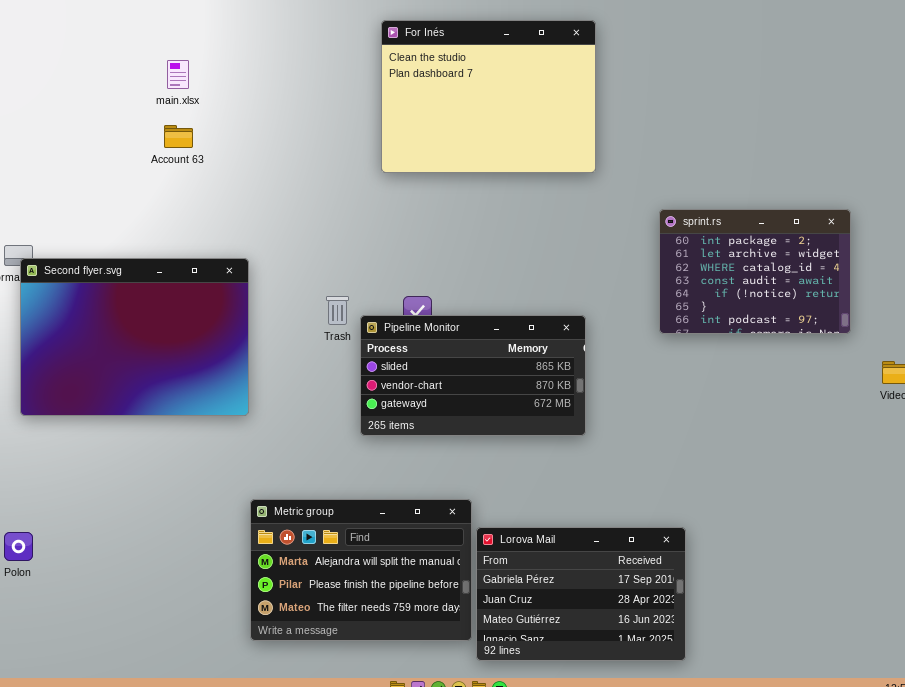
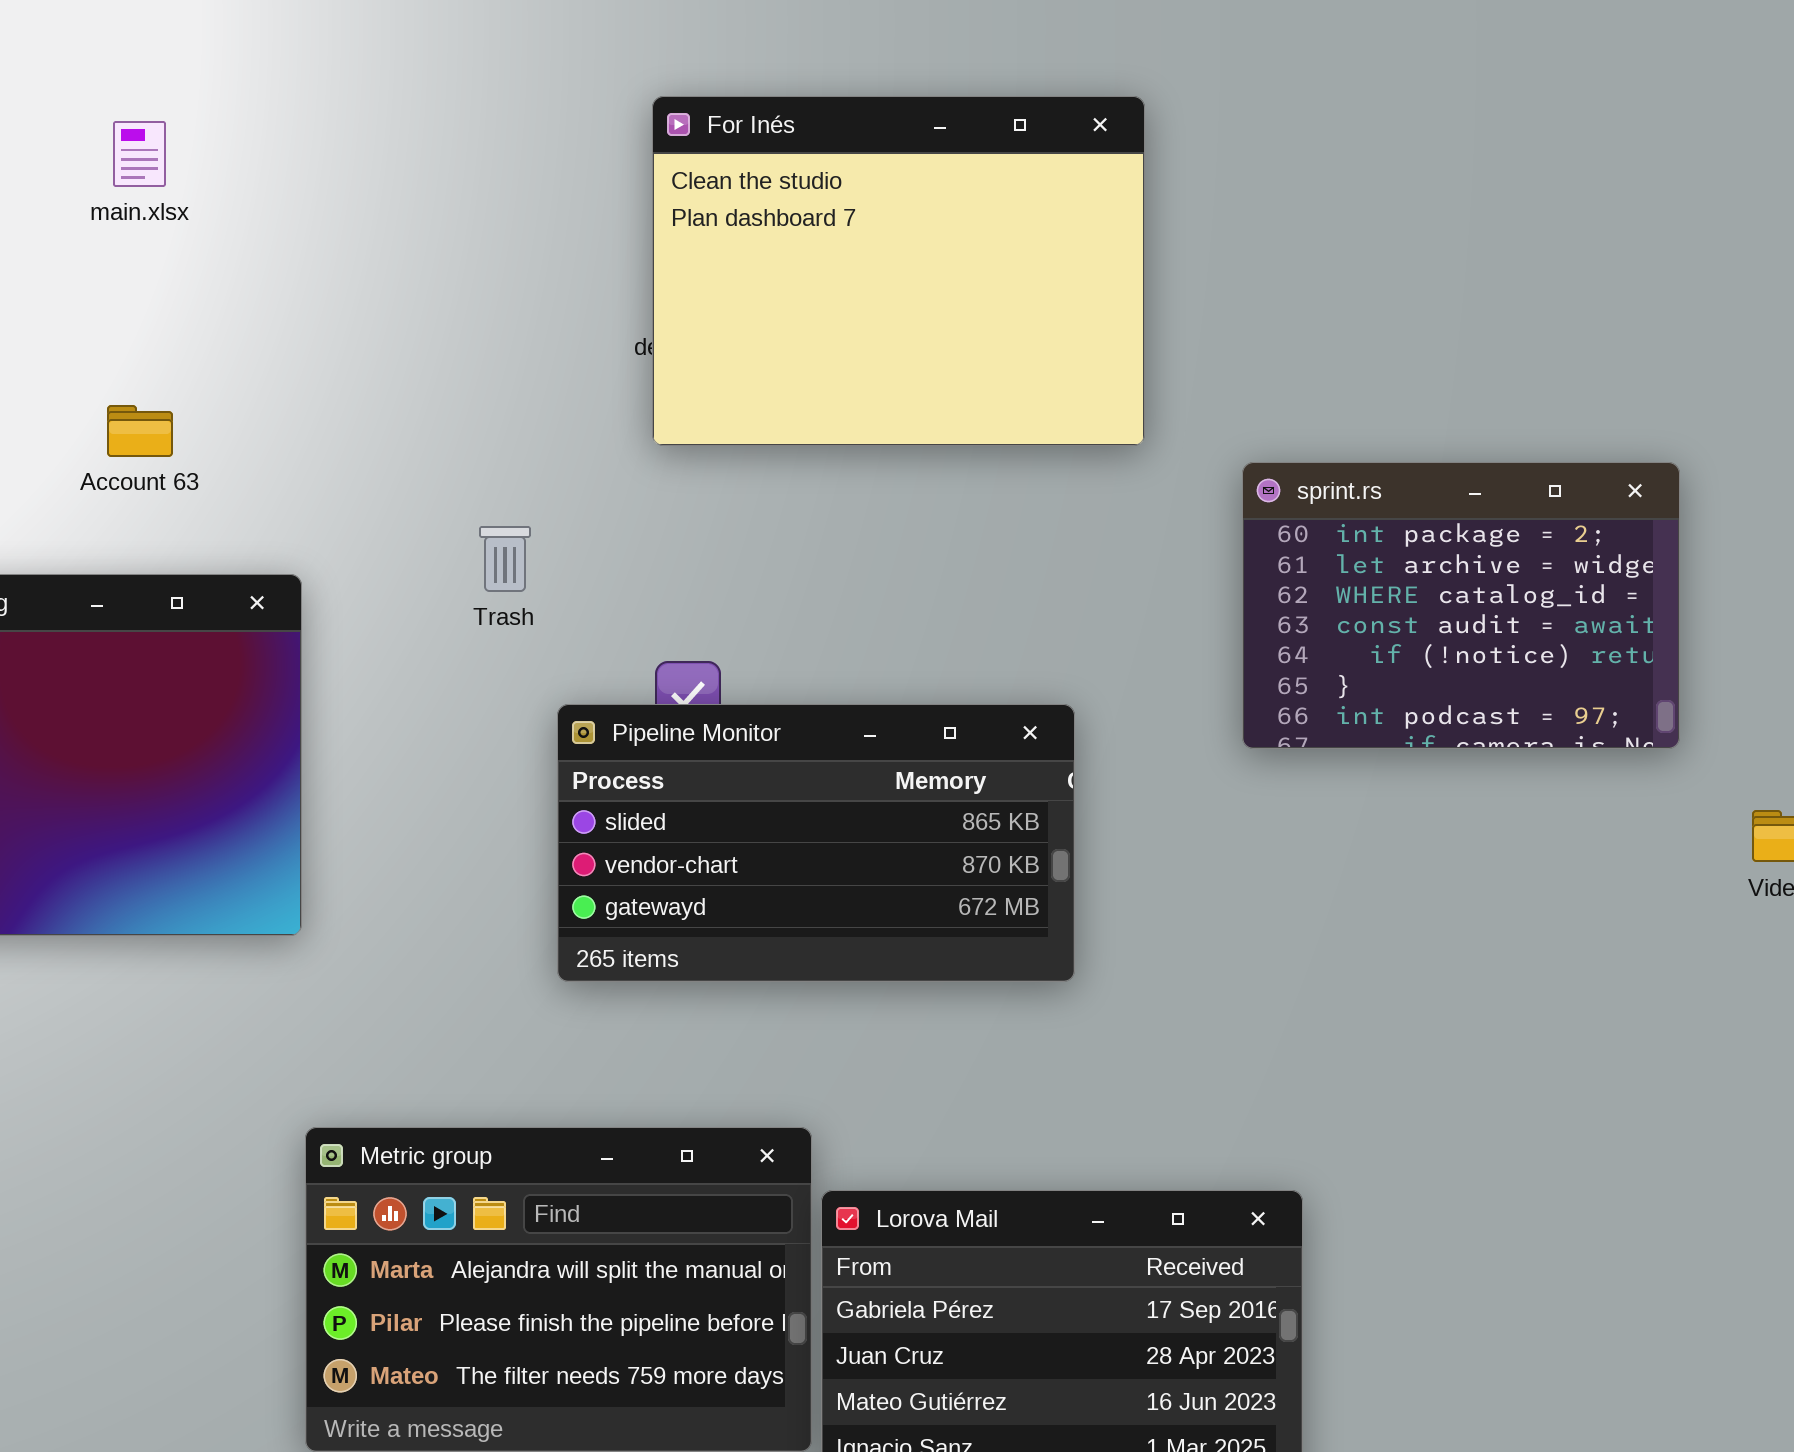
For Inés: [381,20,596,173] -> [652,96,1145,446], moved
Account 63: [164,125,193,148] -> [107,405,173,457], moved
Trash: [326,296,349,325] -> [479,526,531,592], moved

